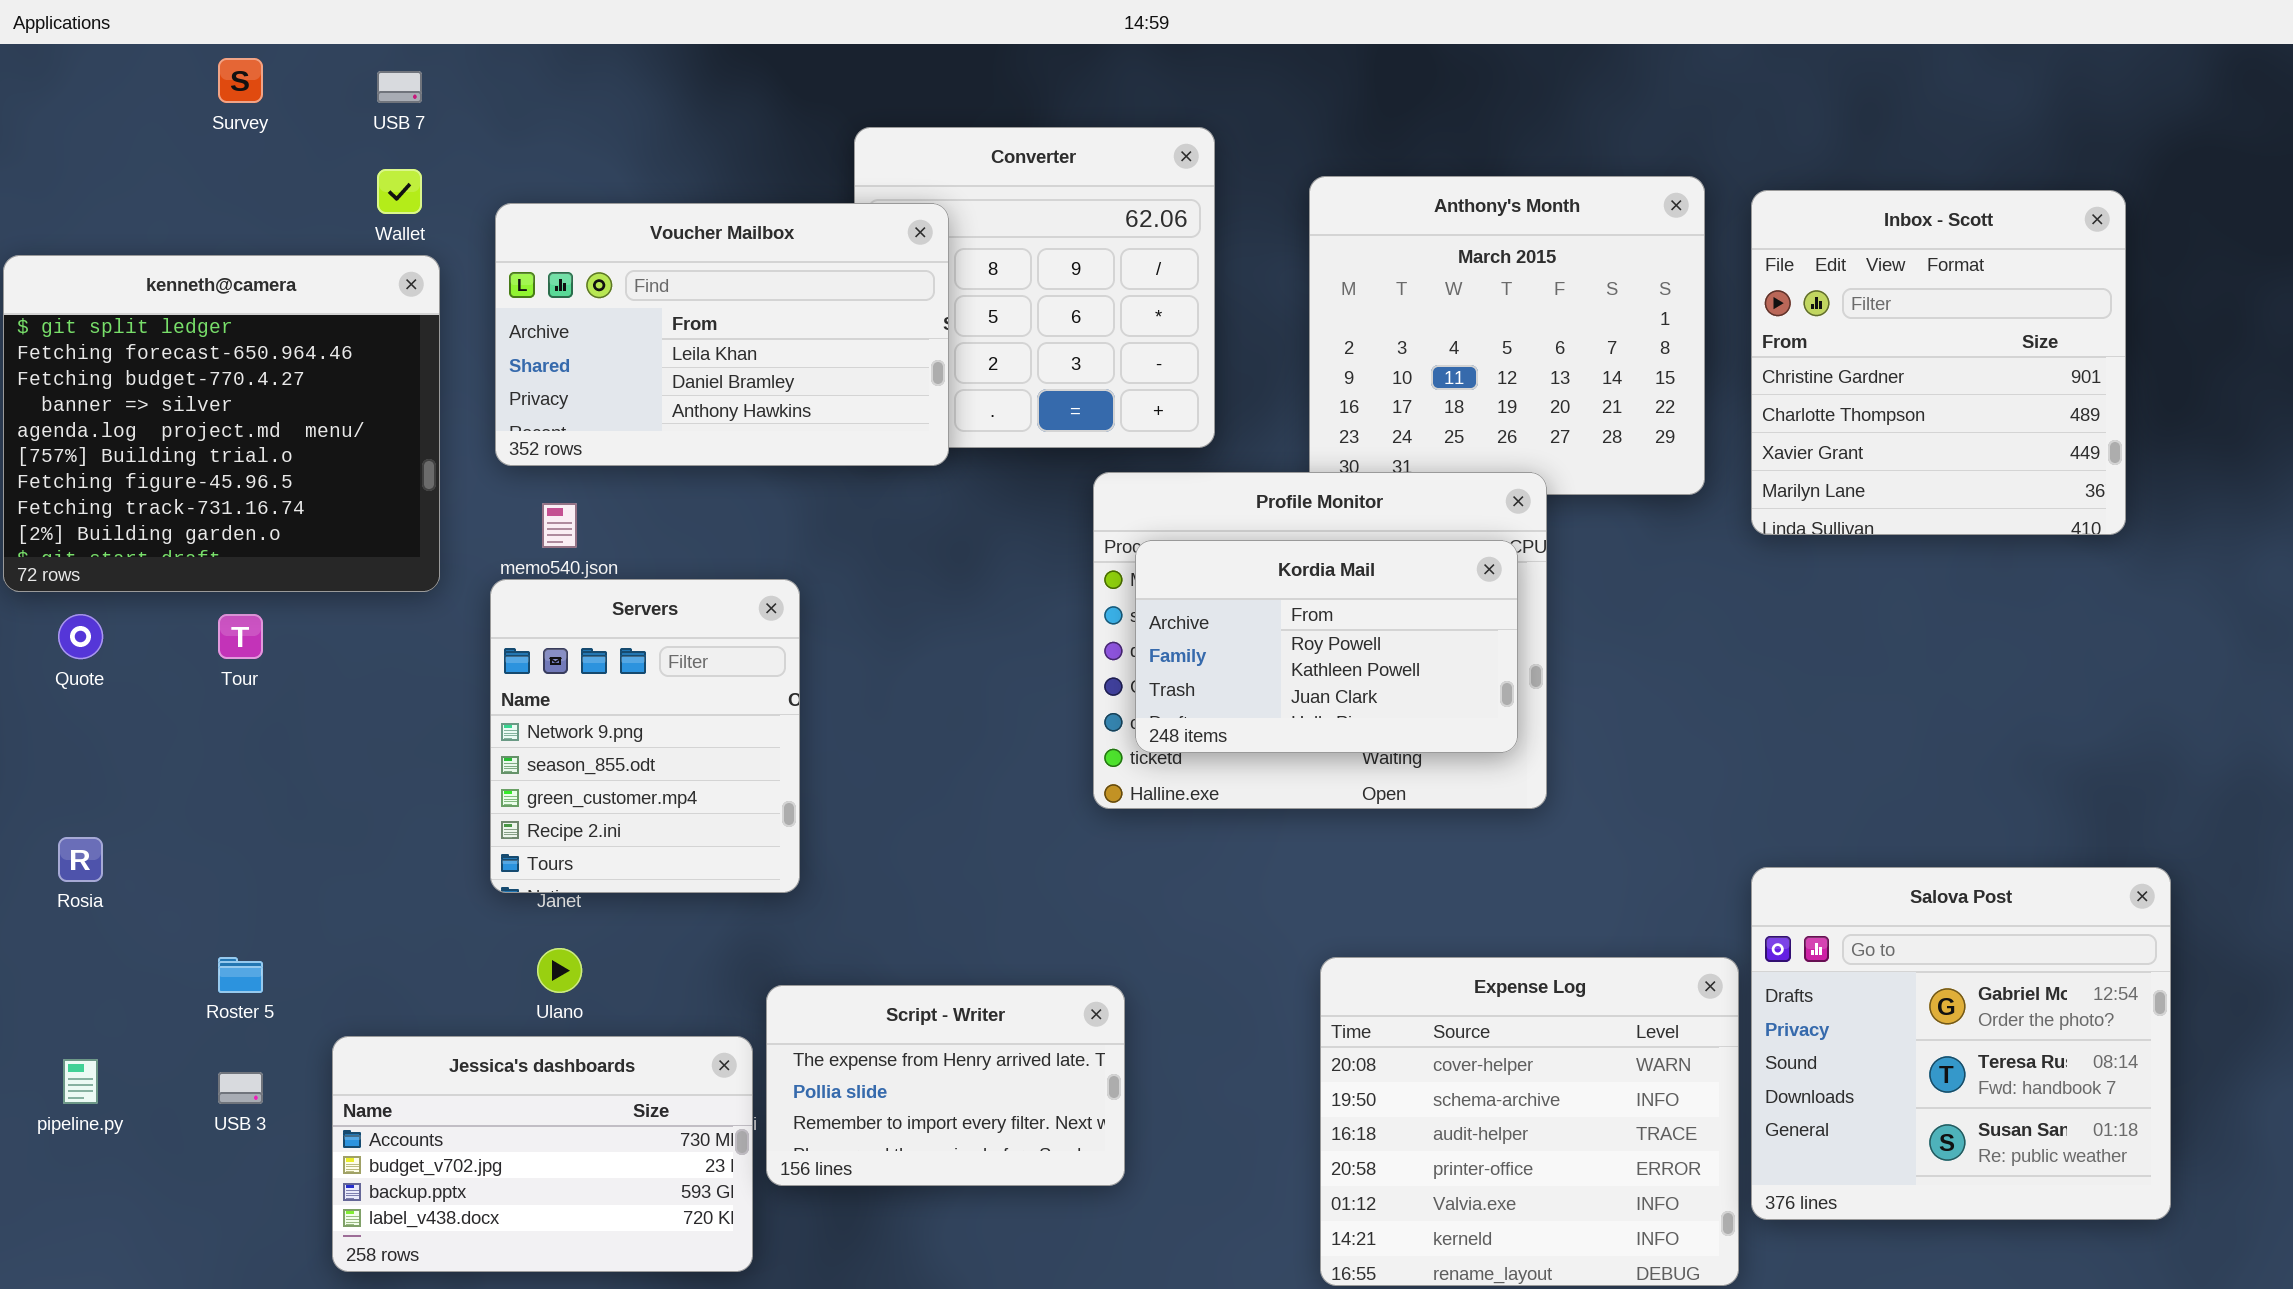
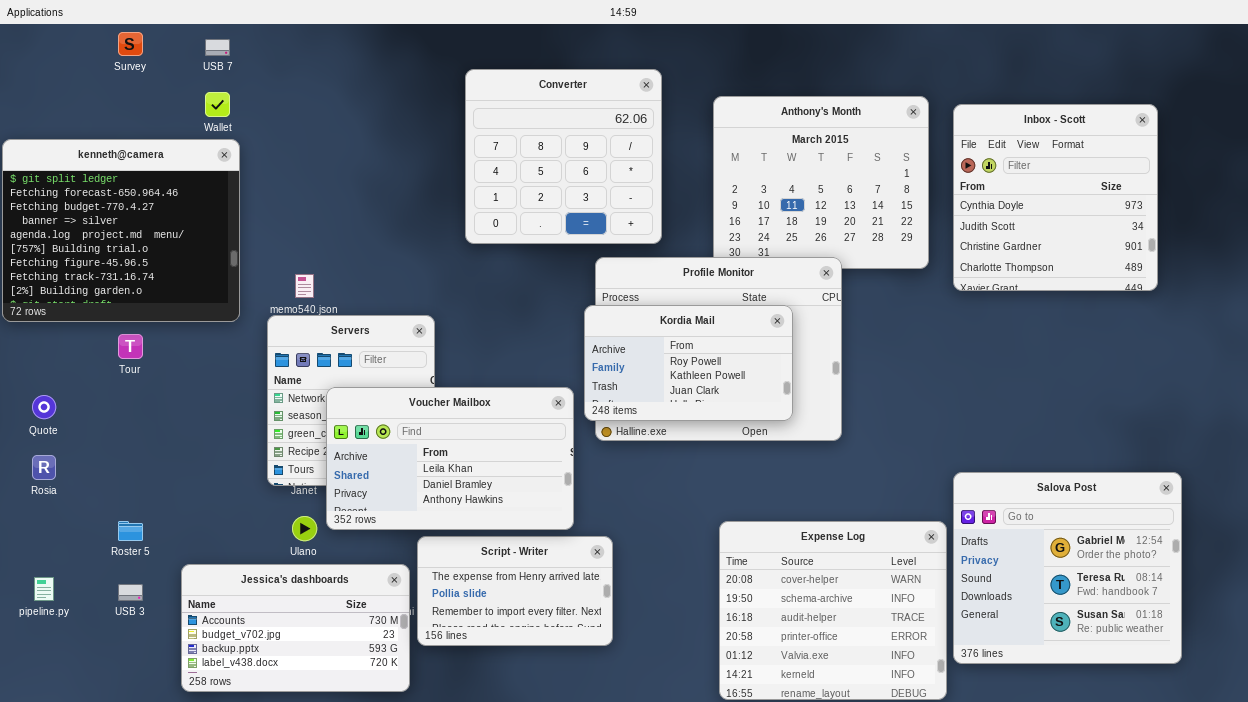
Inbox - Scott: [1751,190,2126,535] -> [953,104,1158,291], scrolled up 2 rows
Voucher Mailbox: [495,203,949,466] -> [326,387,574,530], moved
Kordia Mail: [1135,540,1518,753] -> [584,305,793,421], moved
Quote: [58,614,103,659] -> [32,395,56,419], moved

